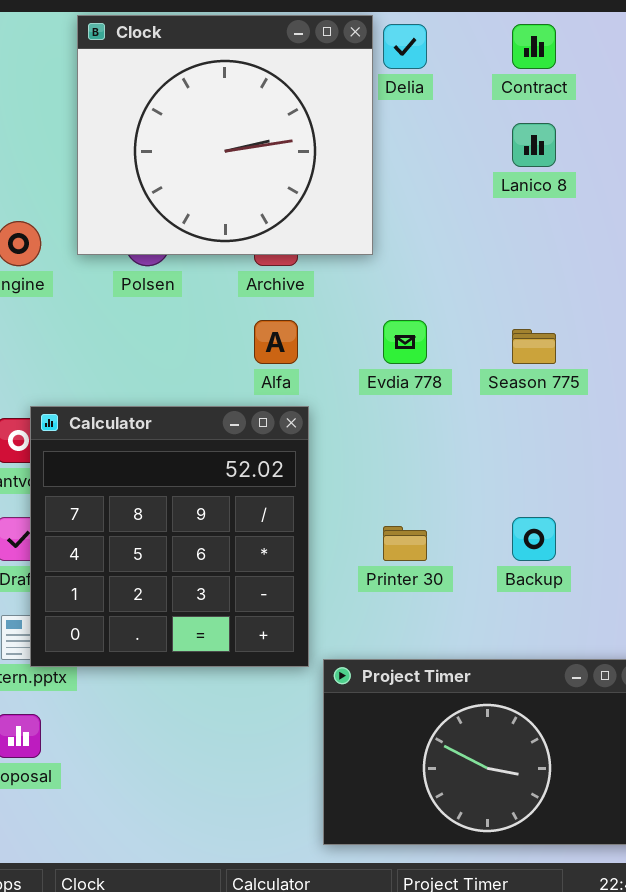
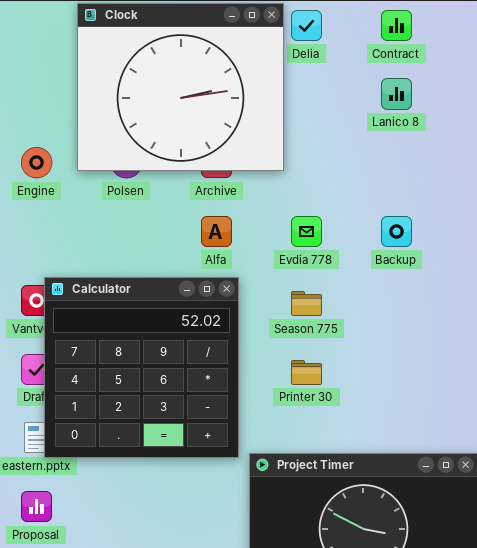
Season 775: [512,329,556,364] -> [291,291,322,316], moved
Backup: [512,517,556,561] -> [381,216,412,247], moved

